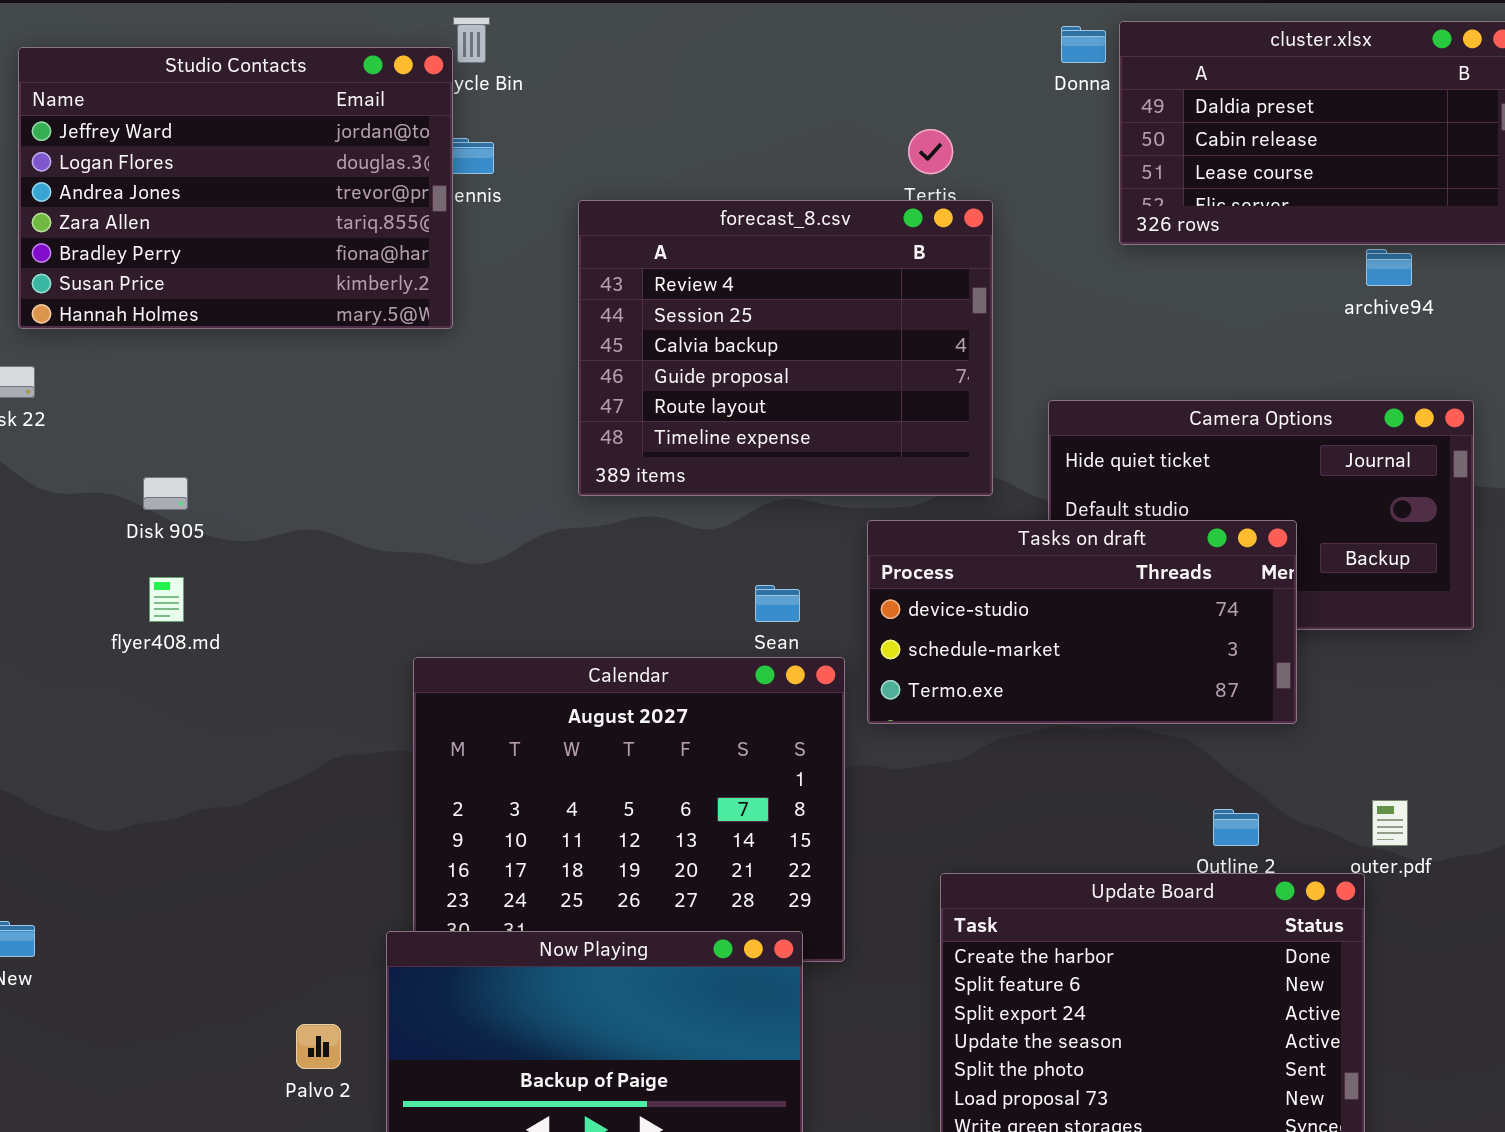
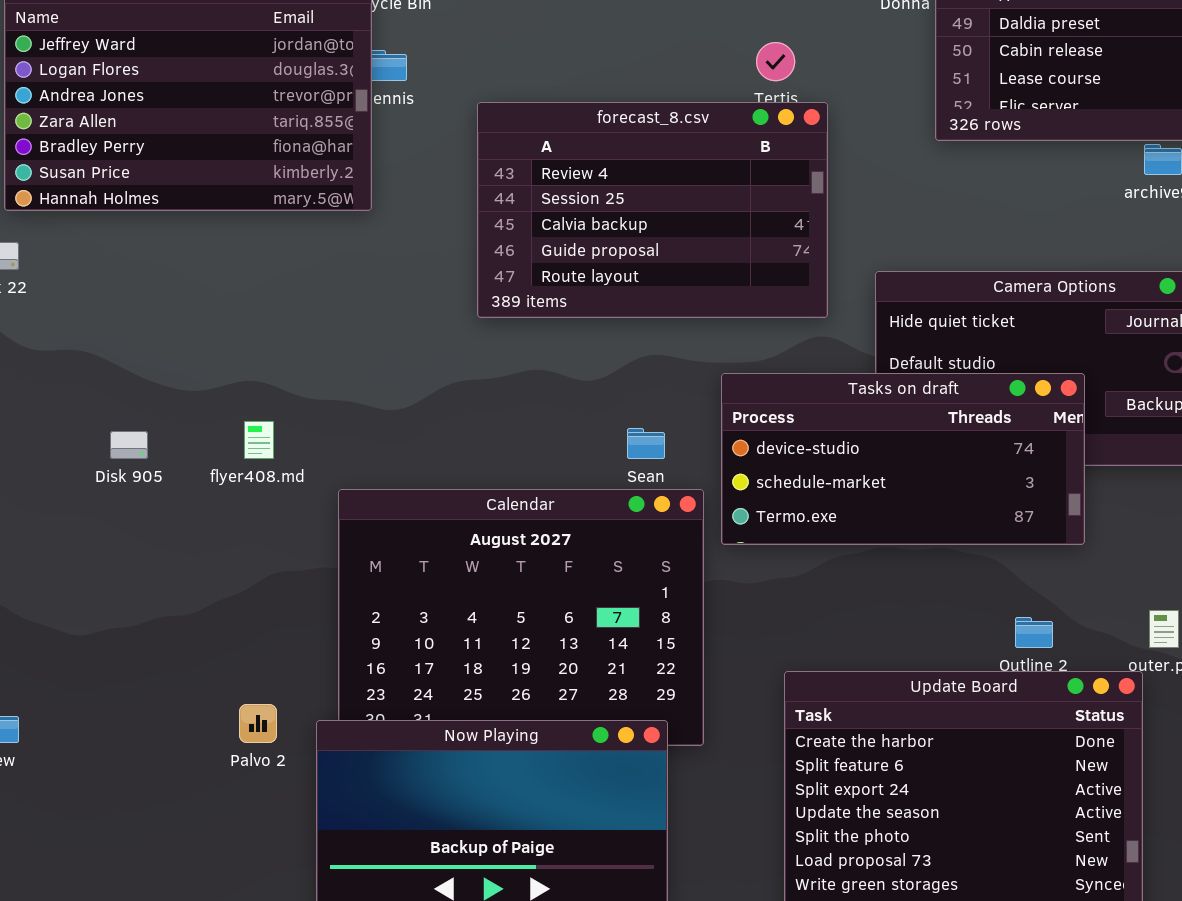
forecast_8.csv: [578,200,993,496] -> [477,102,828,318], resized
Disk 905: [143,477,188,510] -> [110,431,148,459], moved
flyer408.md: [149,577,184,622] -> [244,421,274,459], moved
Palvo 2: [296,1024,341,1069] -> [239,704,277,743], moved

